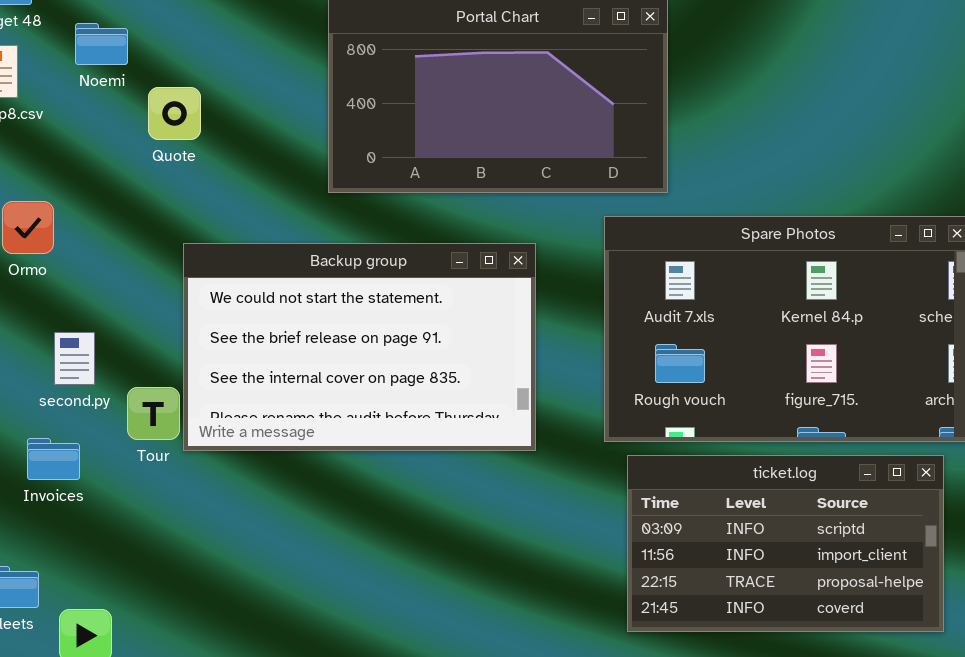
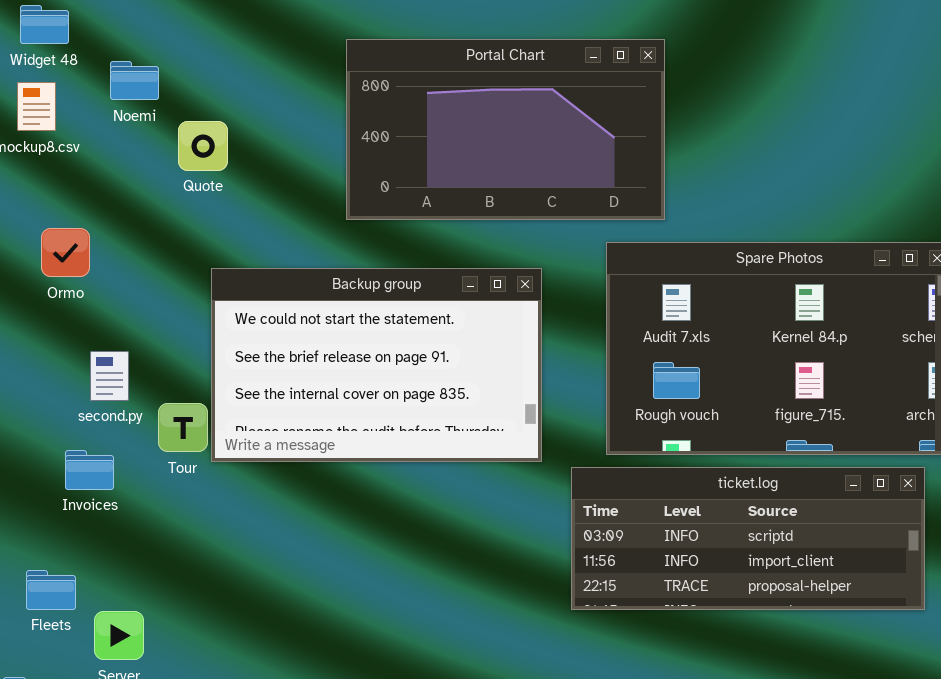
ticket.log: [627,455,944,632] -> [571,467,925,610], resized

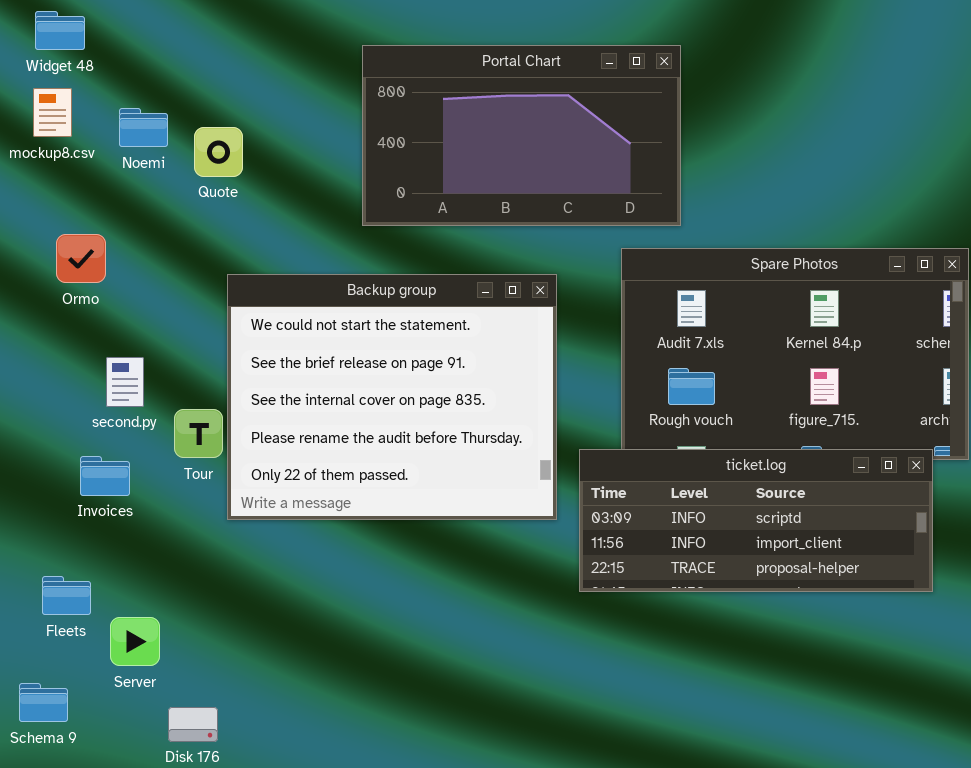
Noemi: [110,61,159,100] -> [119,108,168,147], moved
Backup group: [211,268,542,462] -> [227,274,557,520], resized
ticket.log: [571,467,925,610] -> [579,449,933,592], moved

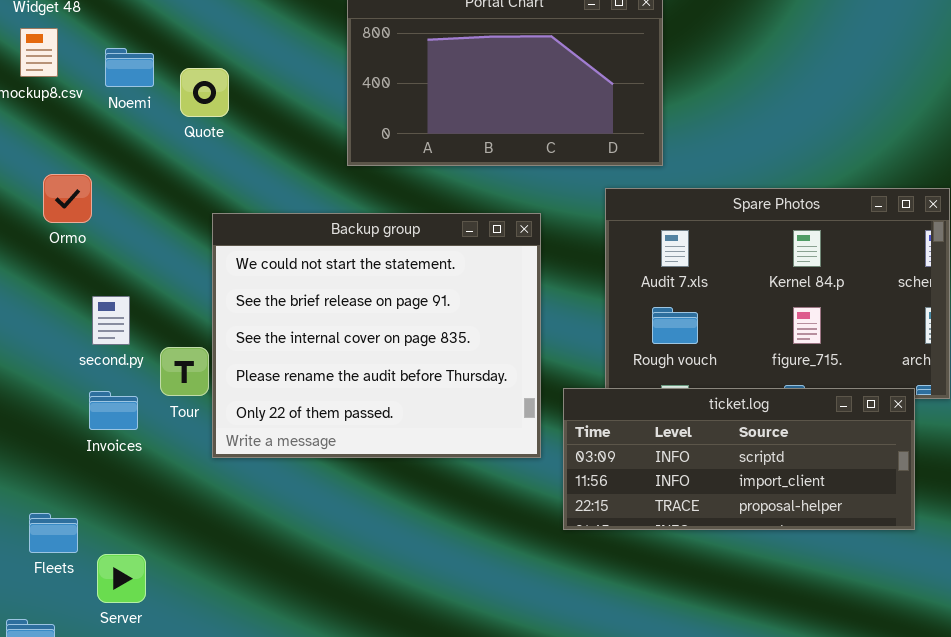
Invoices: [80,456,130,496] -> [89,391,138,430], moved

